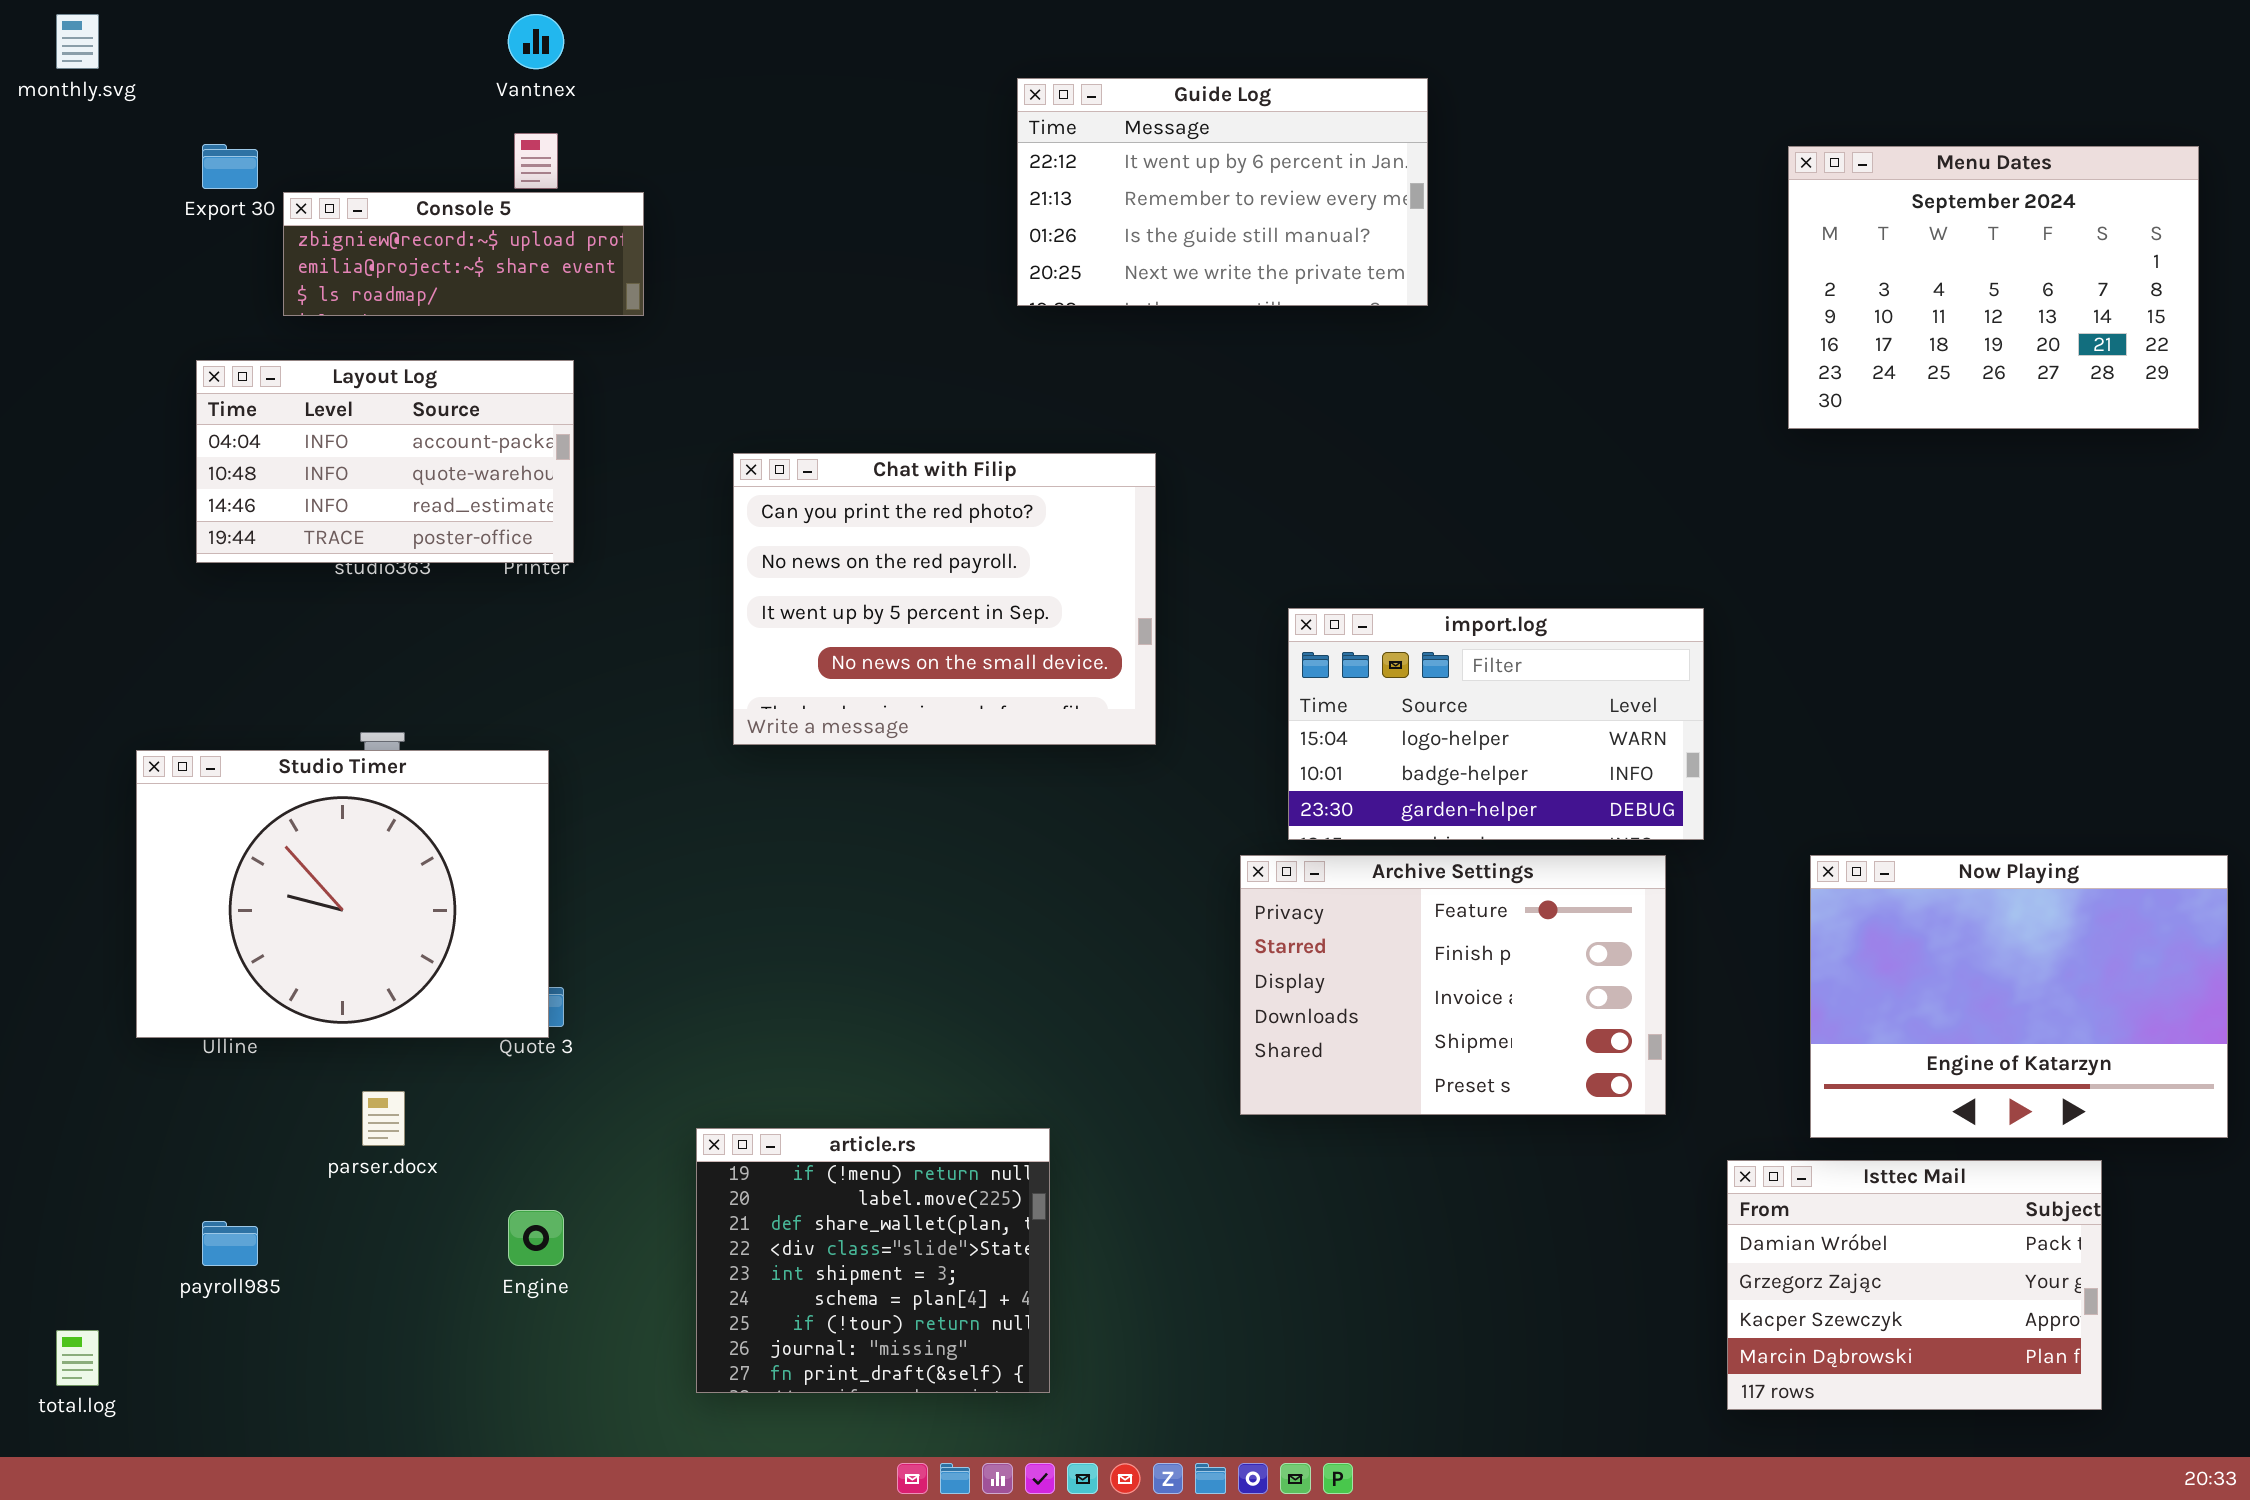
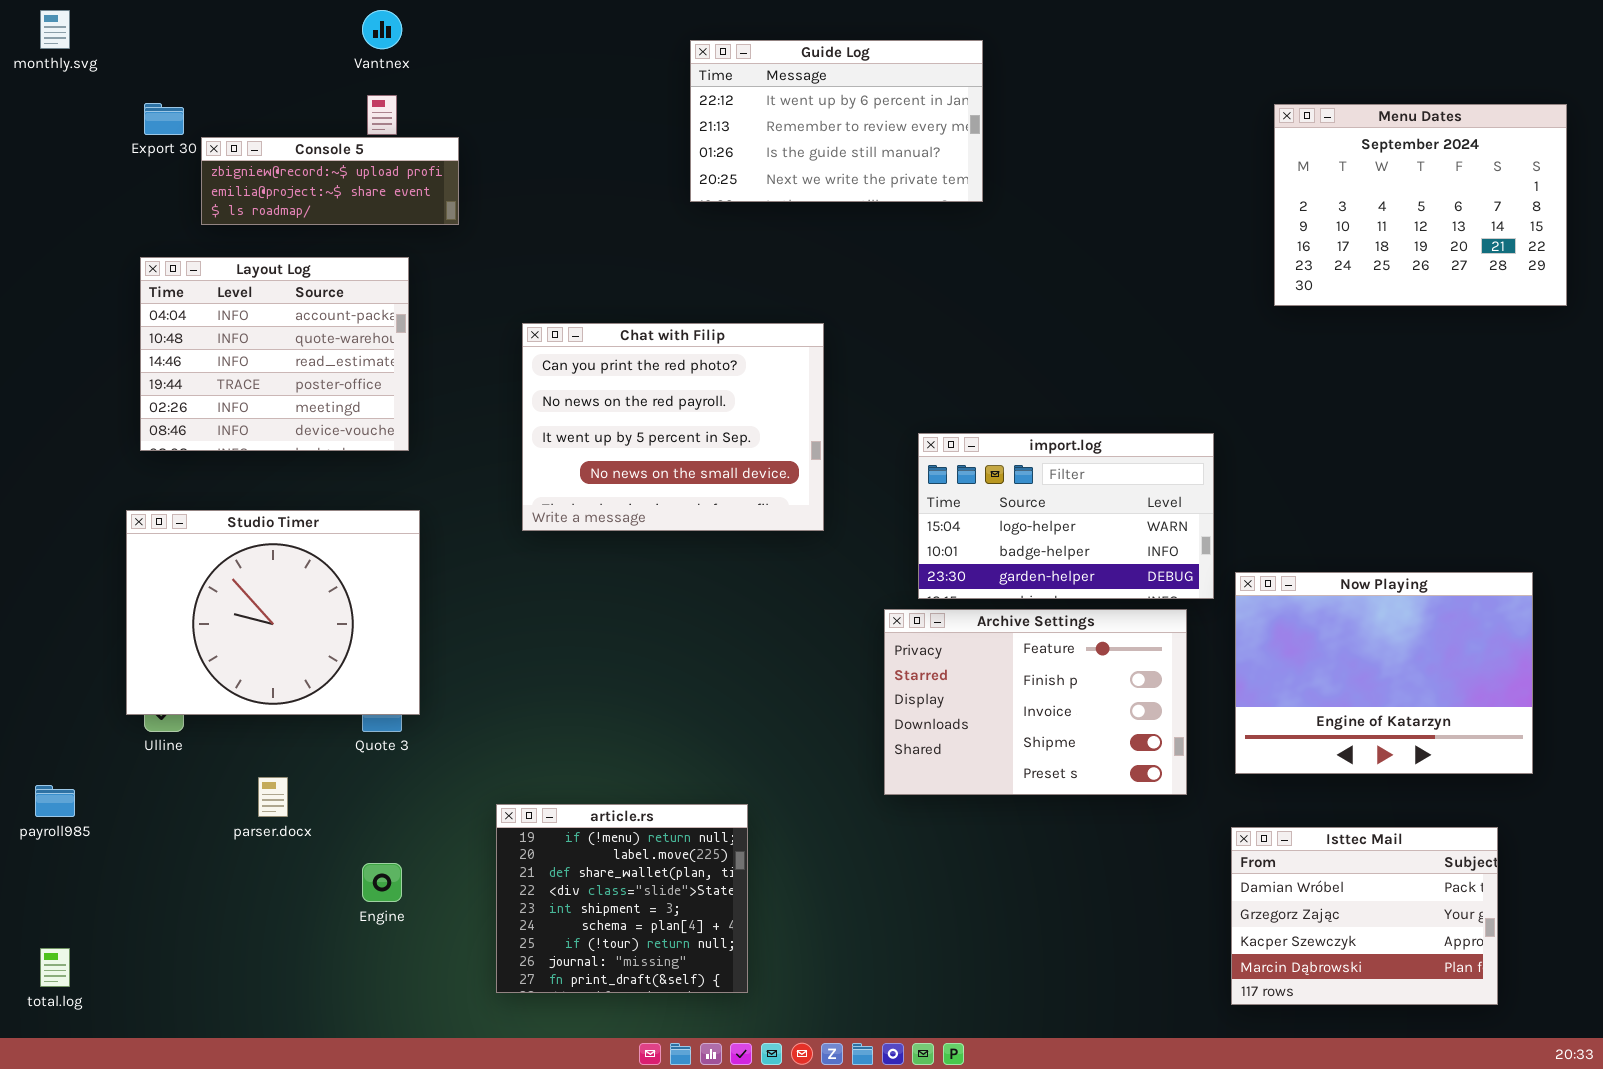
Guide Log: [1017,78,1428,306] -> [690,40,983,202], moved
Layout Log: [196,360,574,563] -> [140,257,409,451], resized
Studio Timer: [136,750,549,1038] -> [126,510,420,715], moved
Now Playing: [1810,855,2228,1138] -> [1235,572,1533,774], moved
payroll985: [202,1221,258,1266] -> [35,785,75,817], moved

